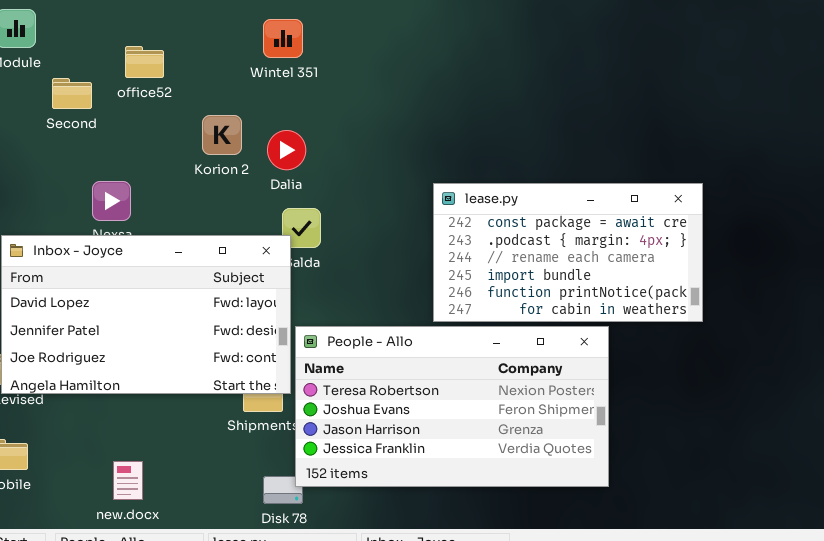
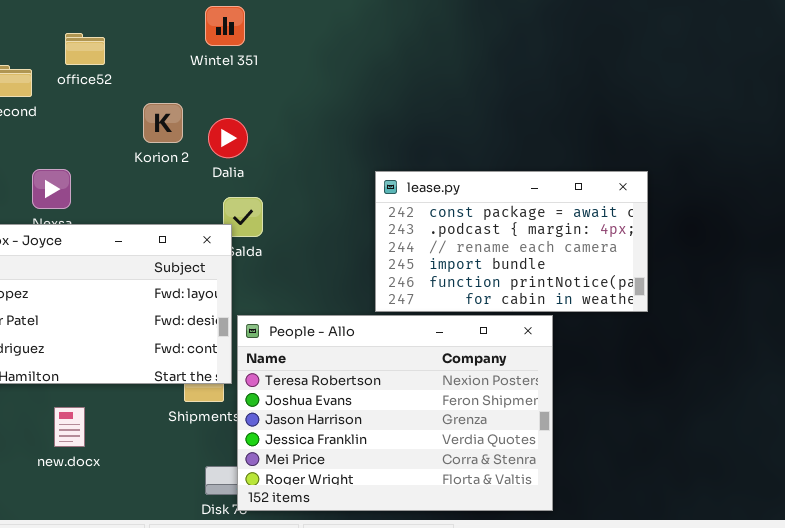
People - Allo: [295,326,609,487] -> [237,315,553,511], resized
new.docx: [113,461,143,500] -> [54,407,85,447], moved

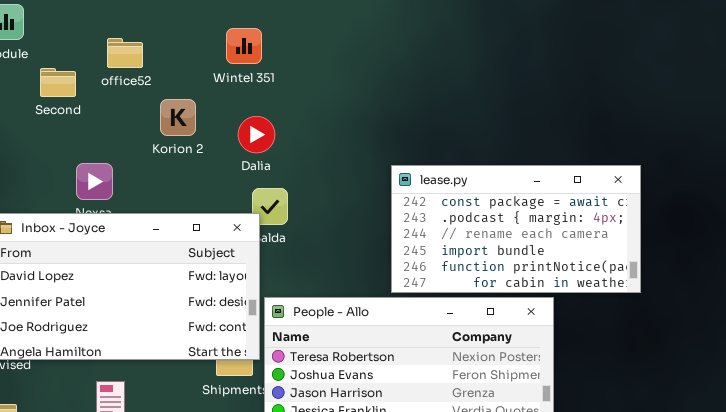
Wintel 351: [205,6,245,46] -> [226,28,262,64], moved
Korion 2: [143,103,183,143] -> [160,99,196,136], moved

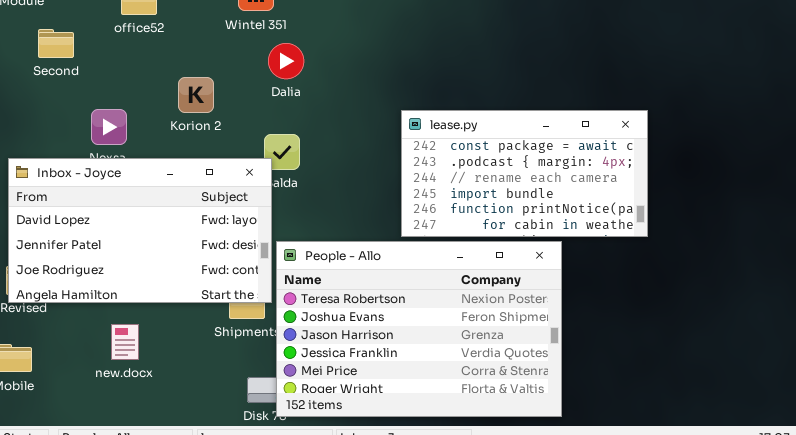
Second: [40,68,76,97] -> [38,29,74,58], moved
Korion 2: [160,99,196,136] -> [178,77,214,113], moved
Dalia: [238,116,275,153] -> [268,43,304,79], moved

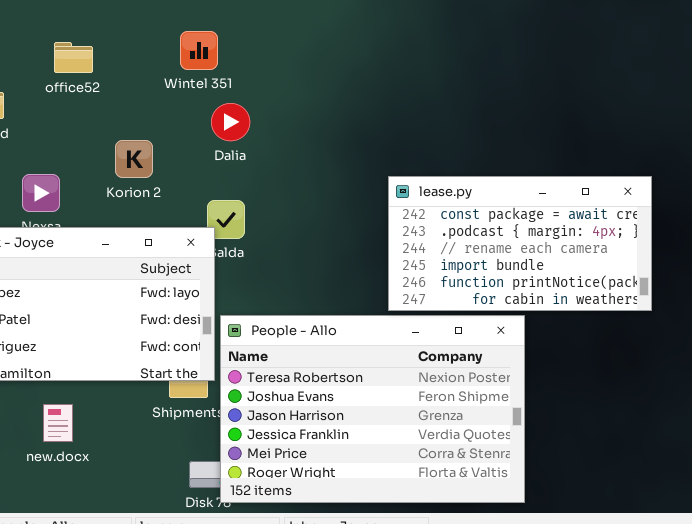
lease.py: [401,110,648,237] -> [388,176,652,311], moved

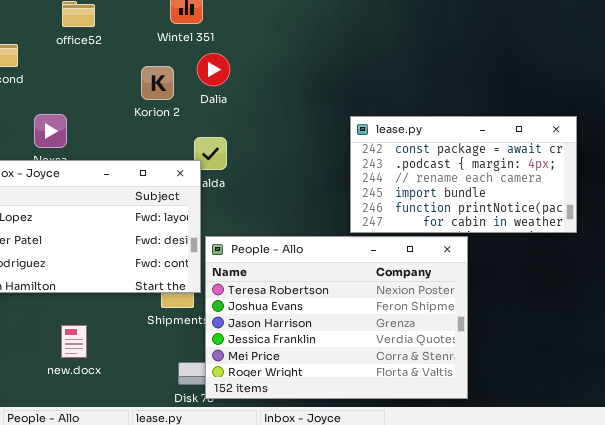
Korion 2: [115,140,153,178] -> [141,66,174,100], moved
new.docx: [43,404,73,442] -> [61,325,87,358], moved

